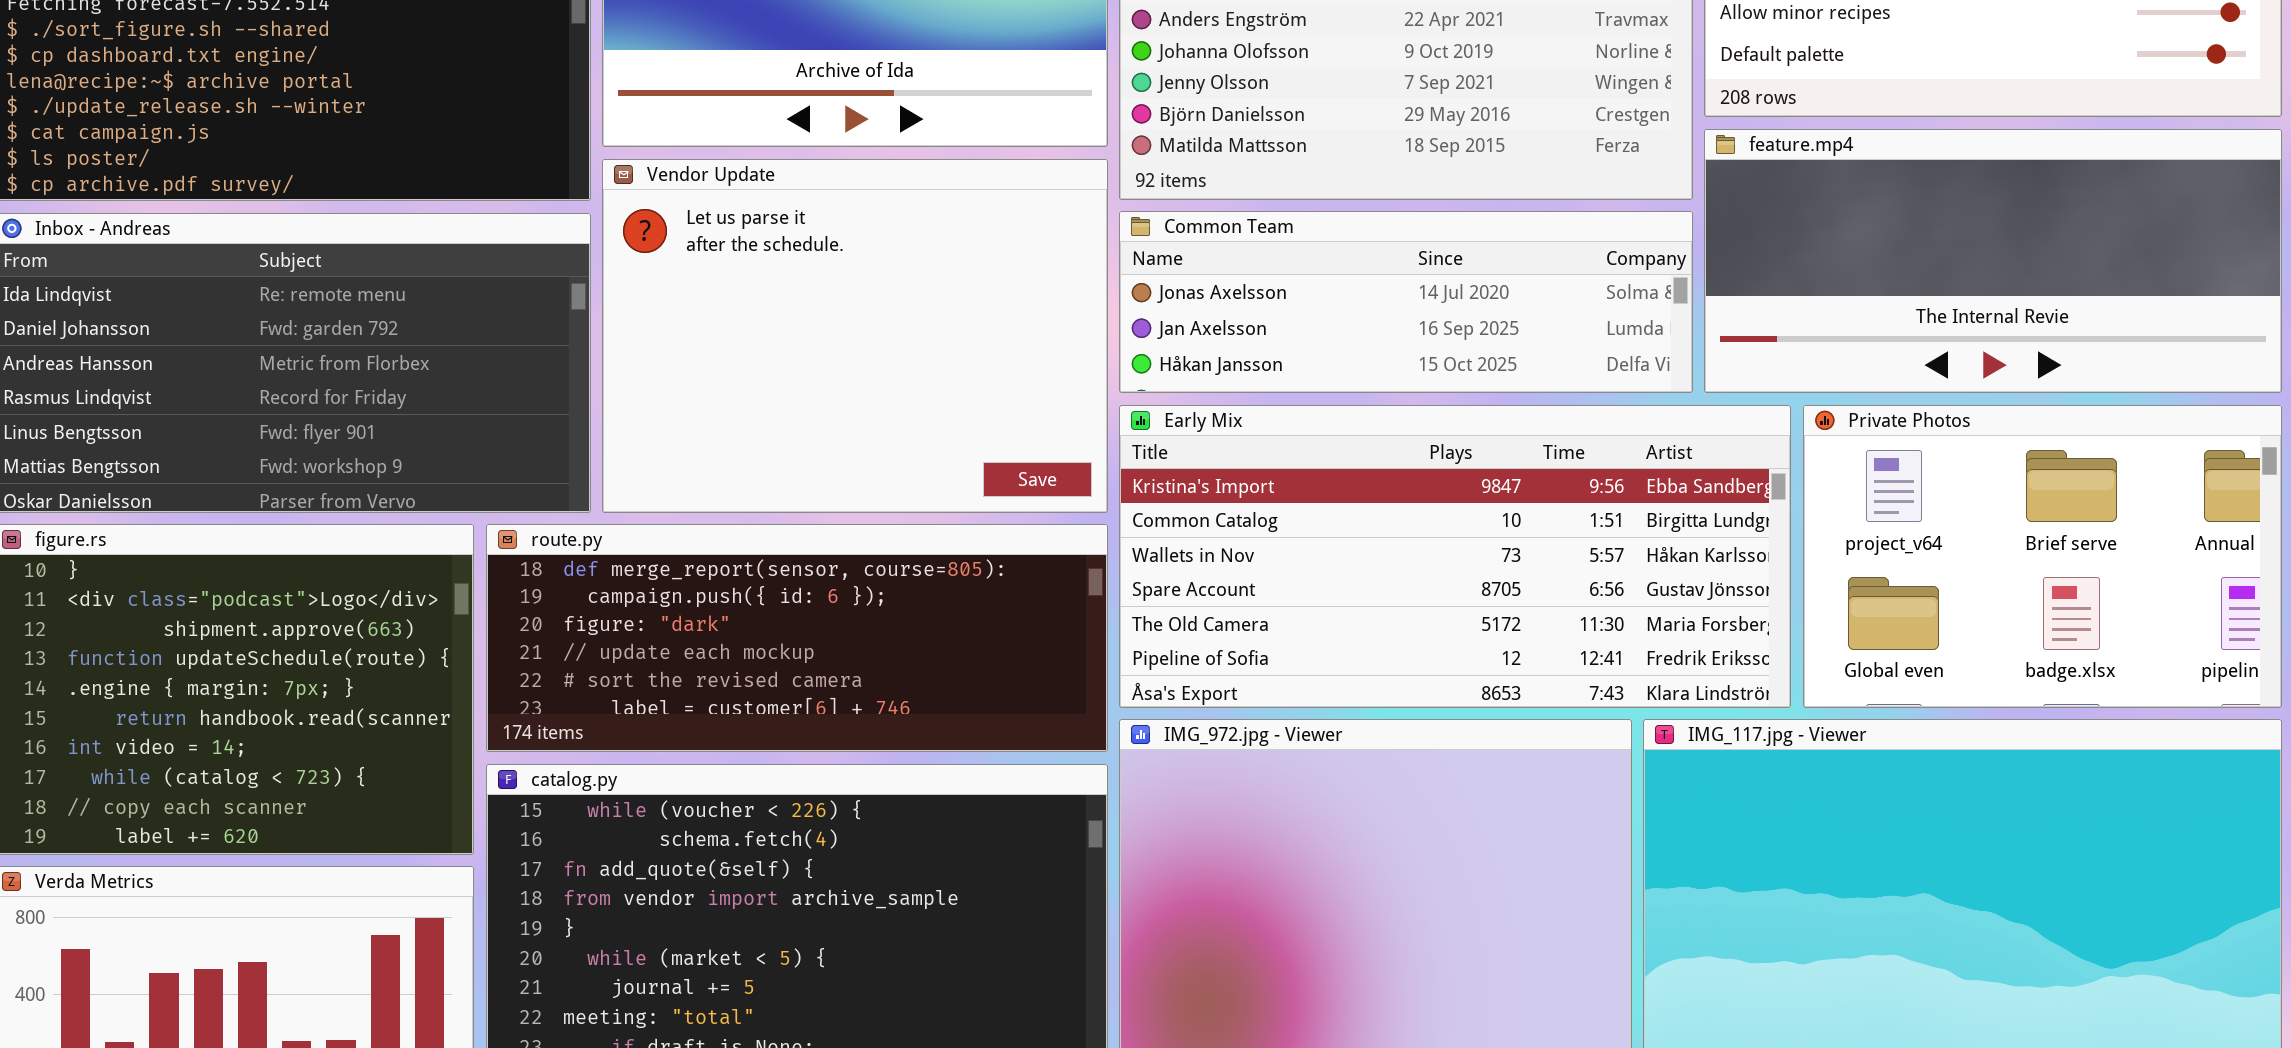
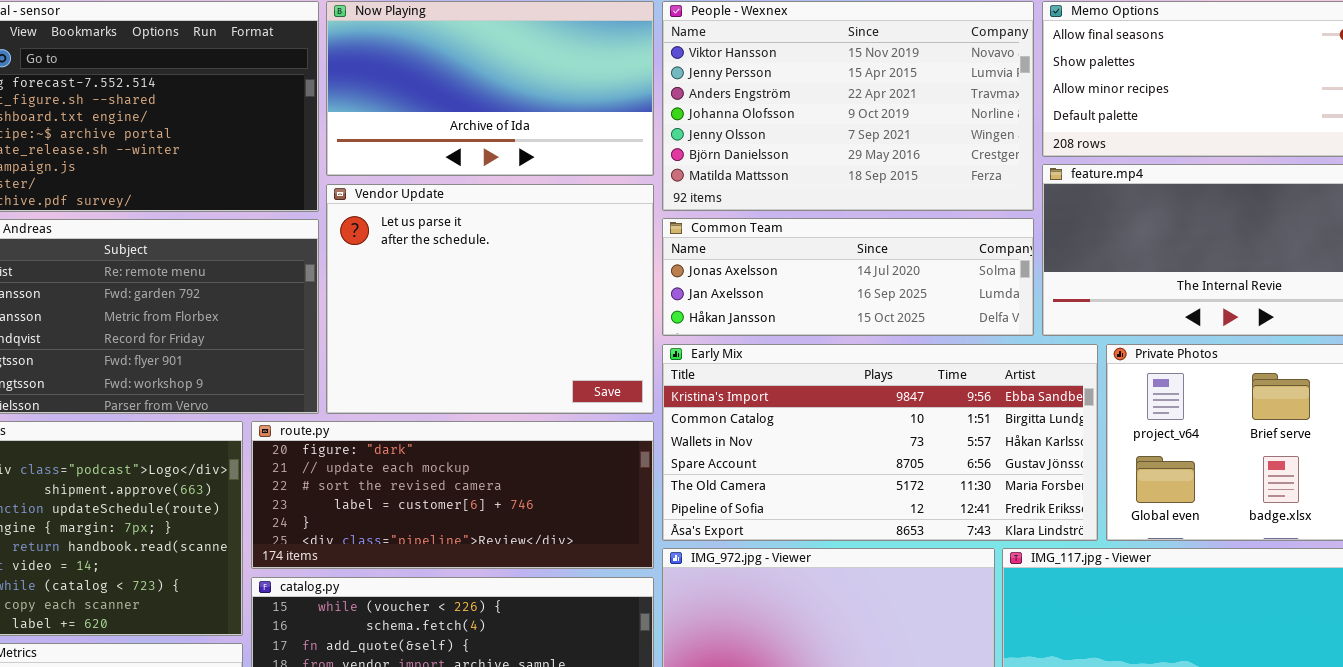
route.py: [486,524,1108,752] -> [251,421,654,569], scrolled down 2 rows

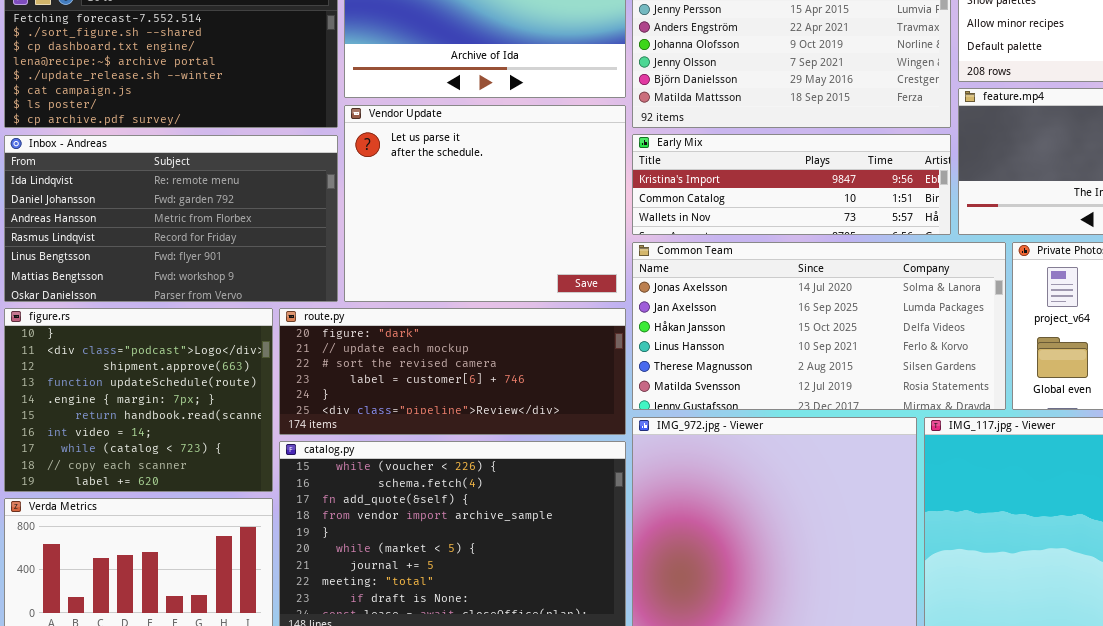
Common Team: [662,218,1034,336] -> [632,242,1006,410], moved, resized
Early Mix: [662,344,1098,541] -> [632,134,951,235], moved, resized

